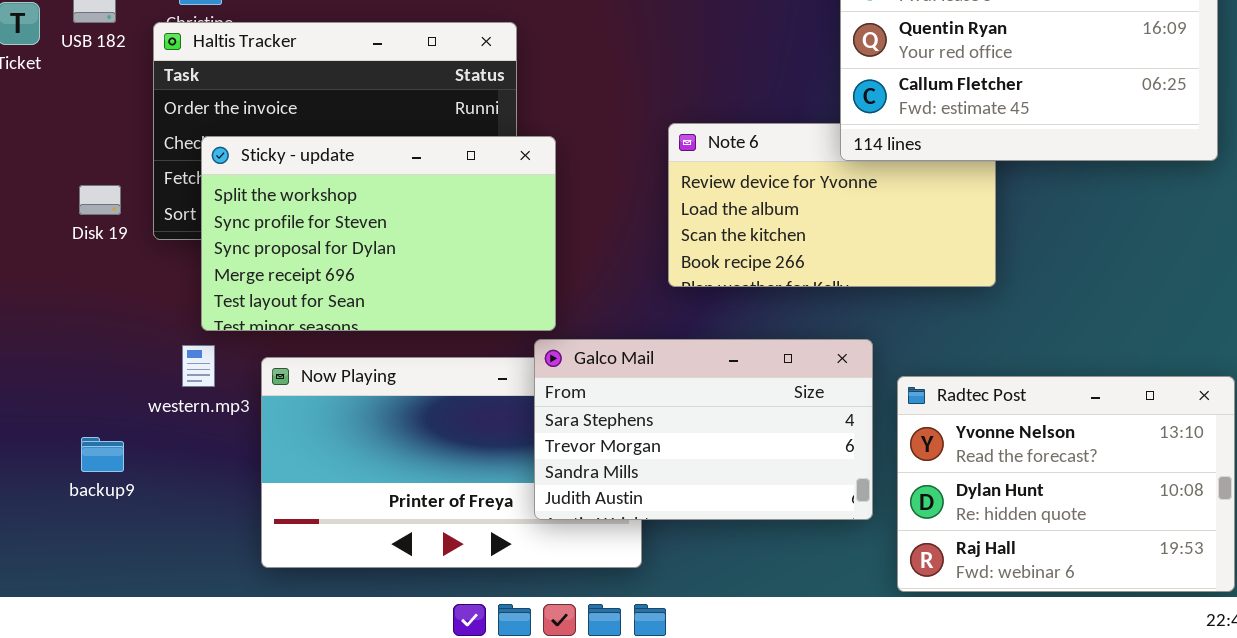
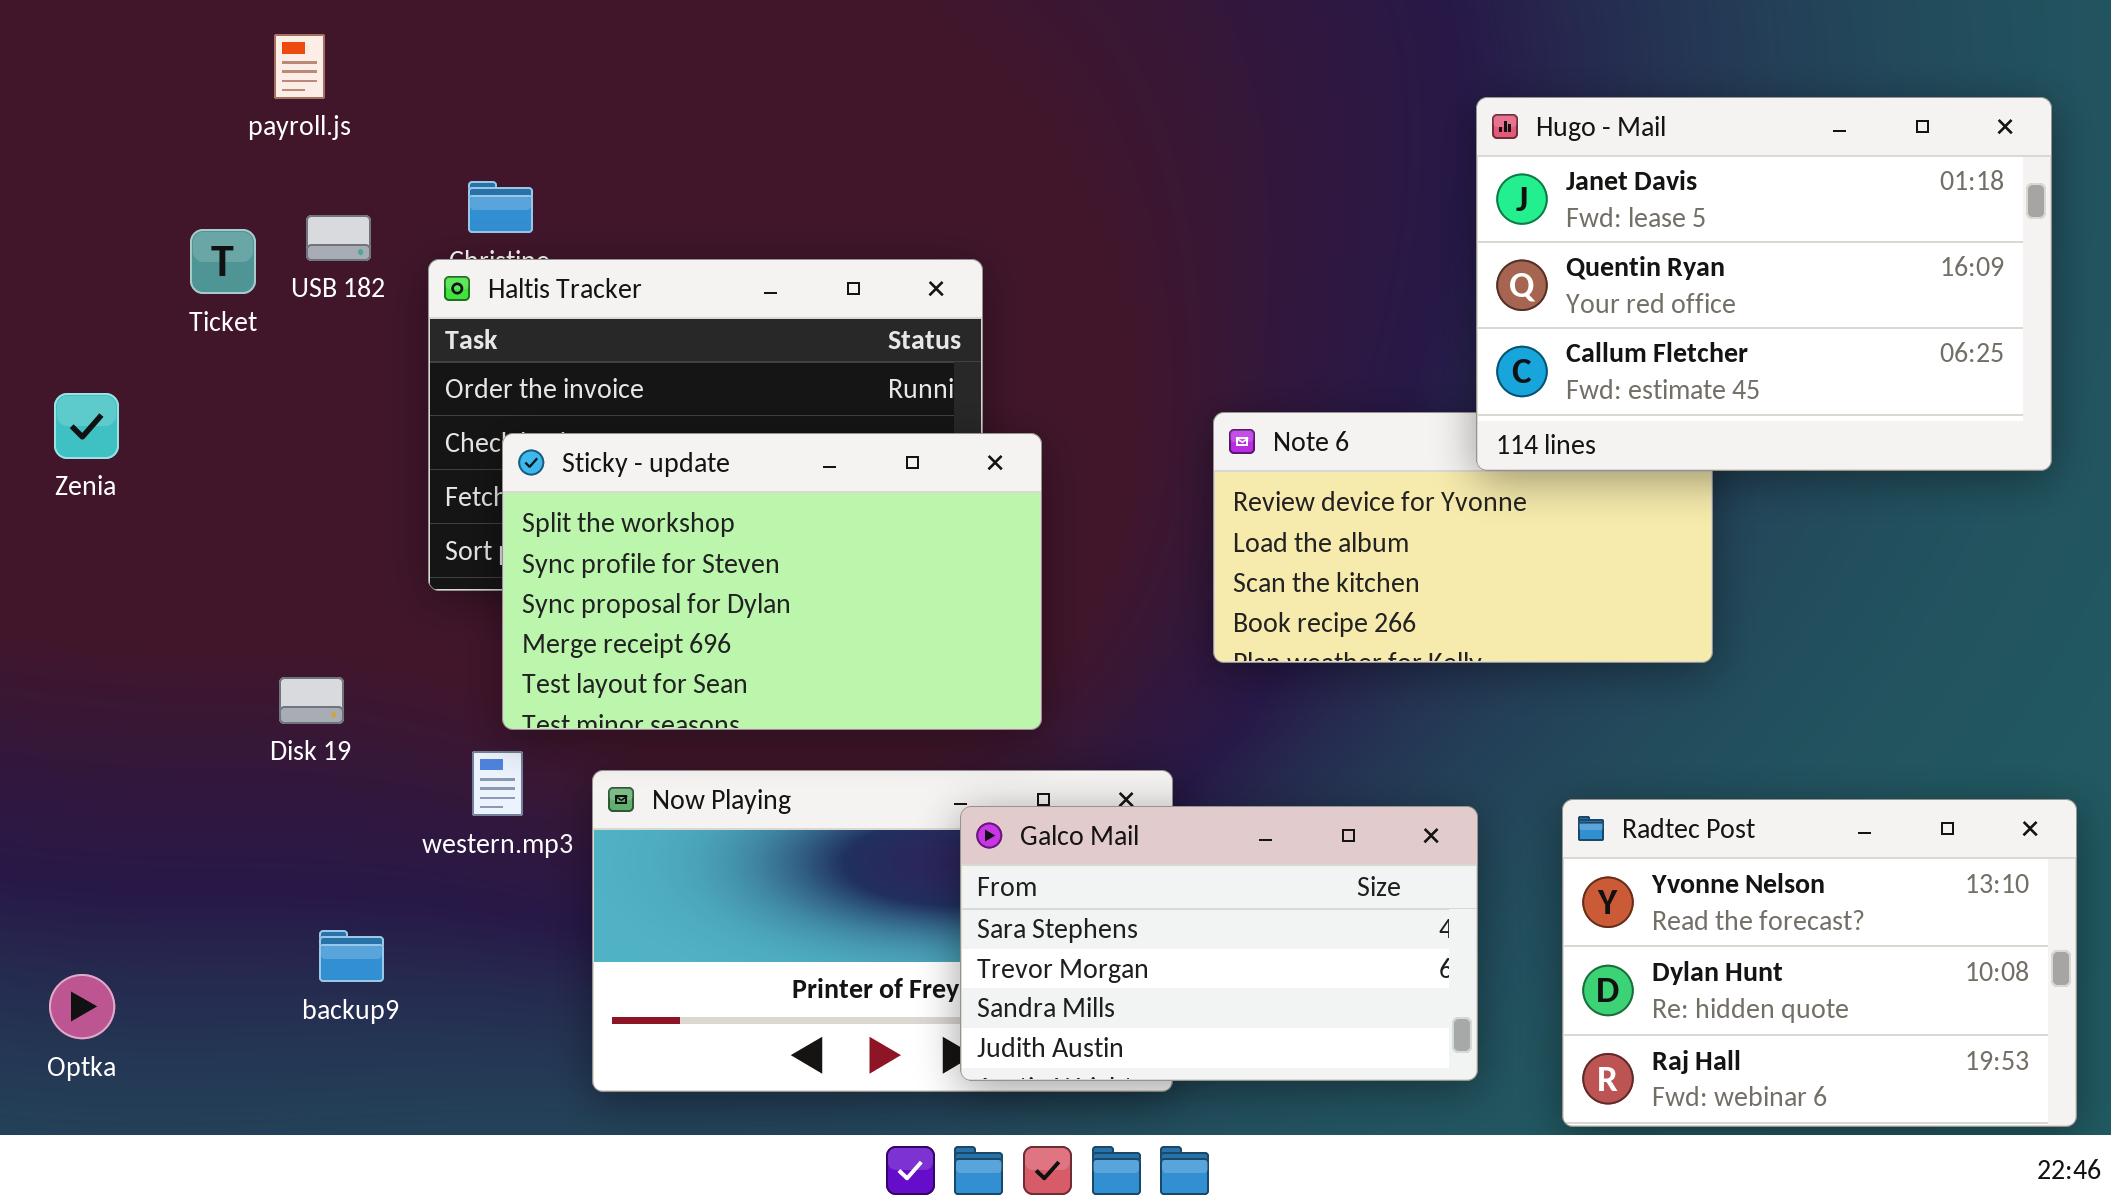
Disk 19: [79,185,121,215] -> [279,677,344,724], moved
Galco Mail: [534,339,873,520] -> [960,806,1478,1081], moved
backup9: [81,437,124,472] -> [319,930,384,982], moved

